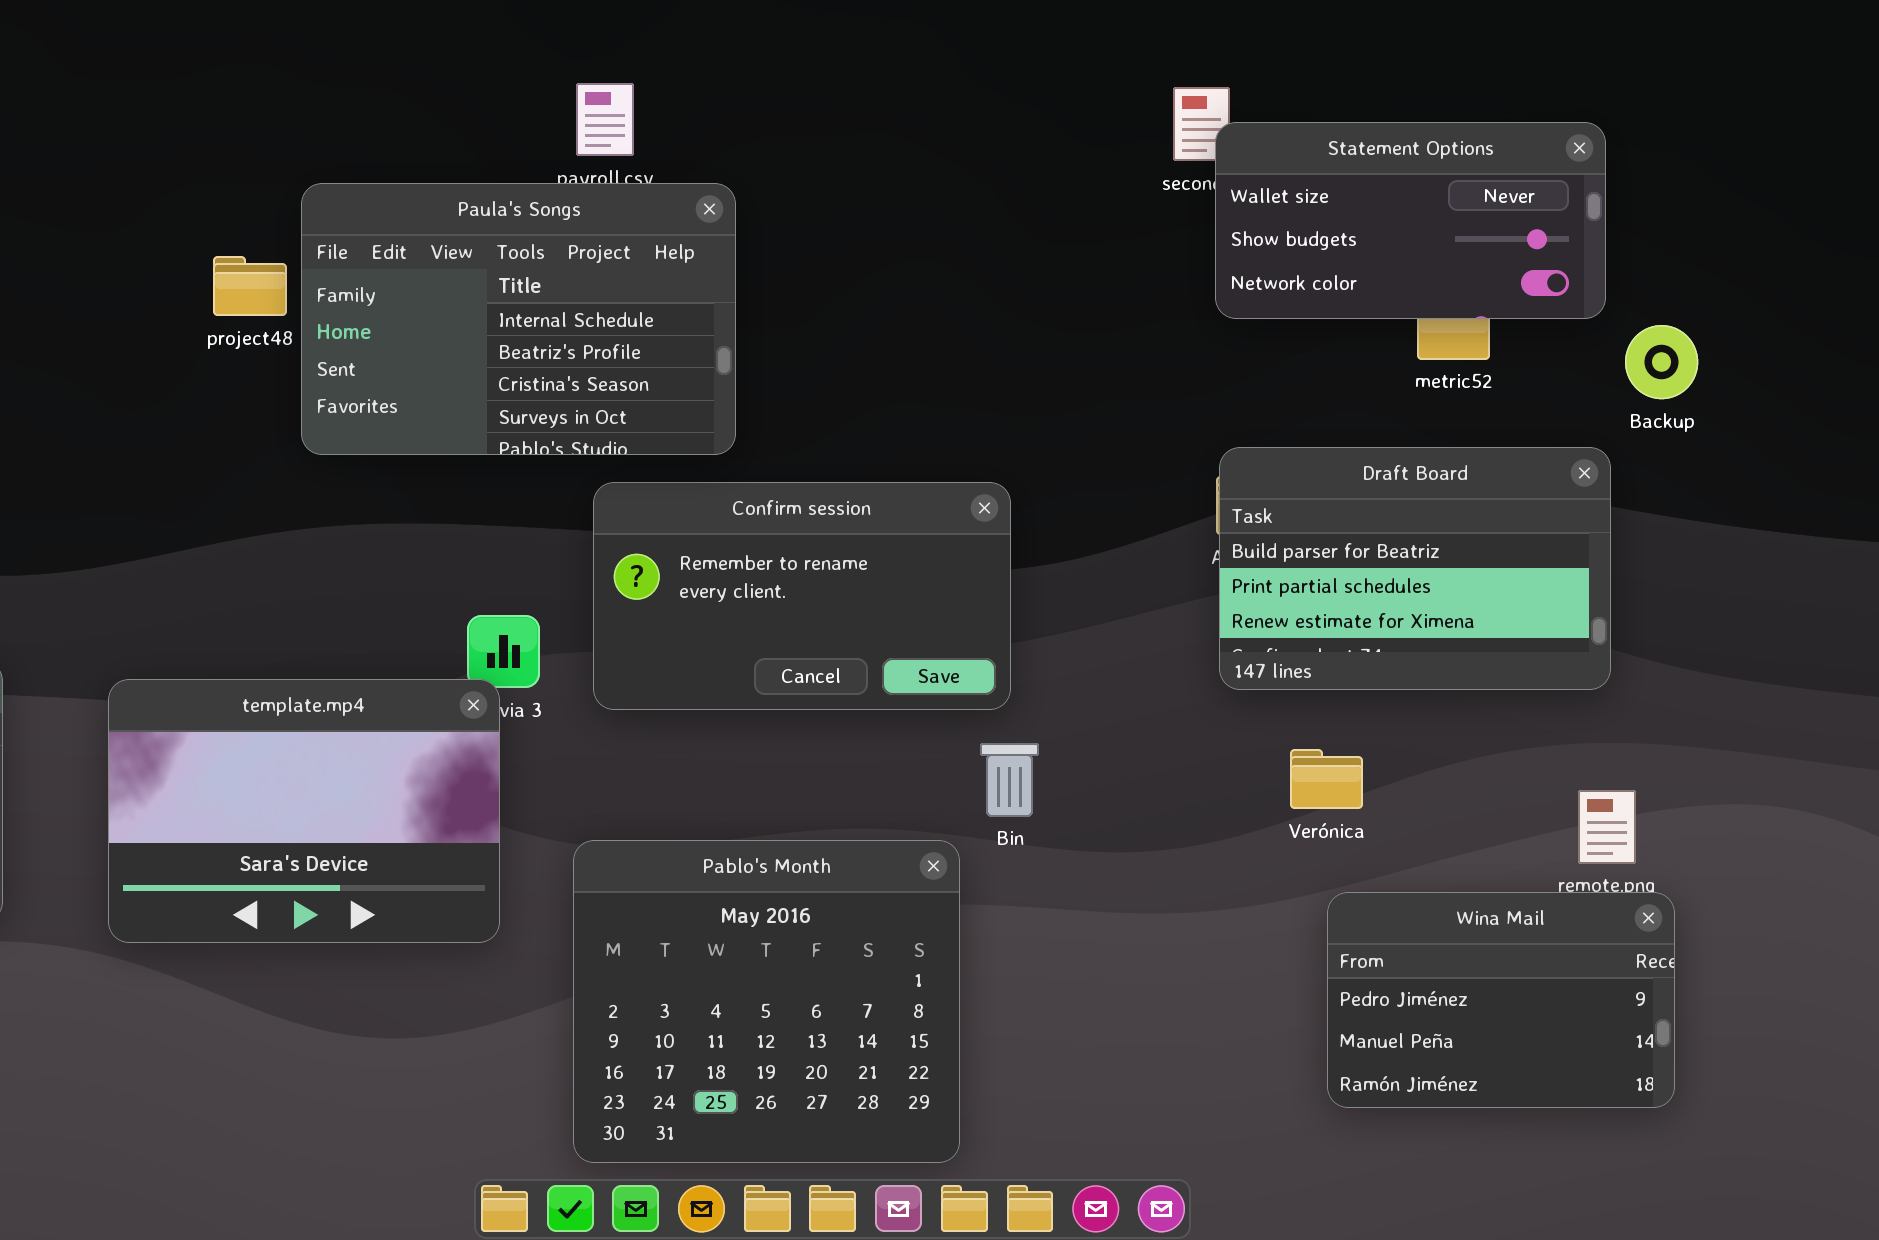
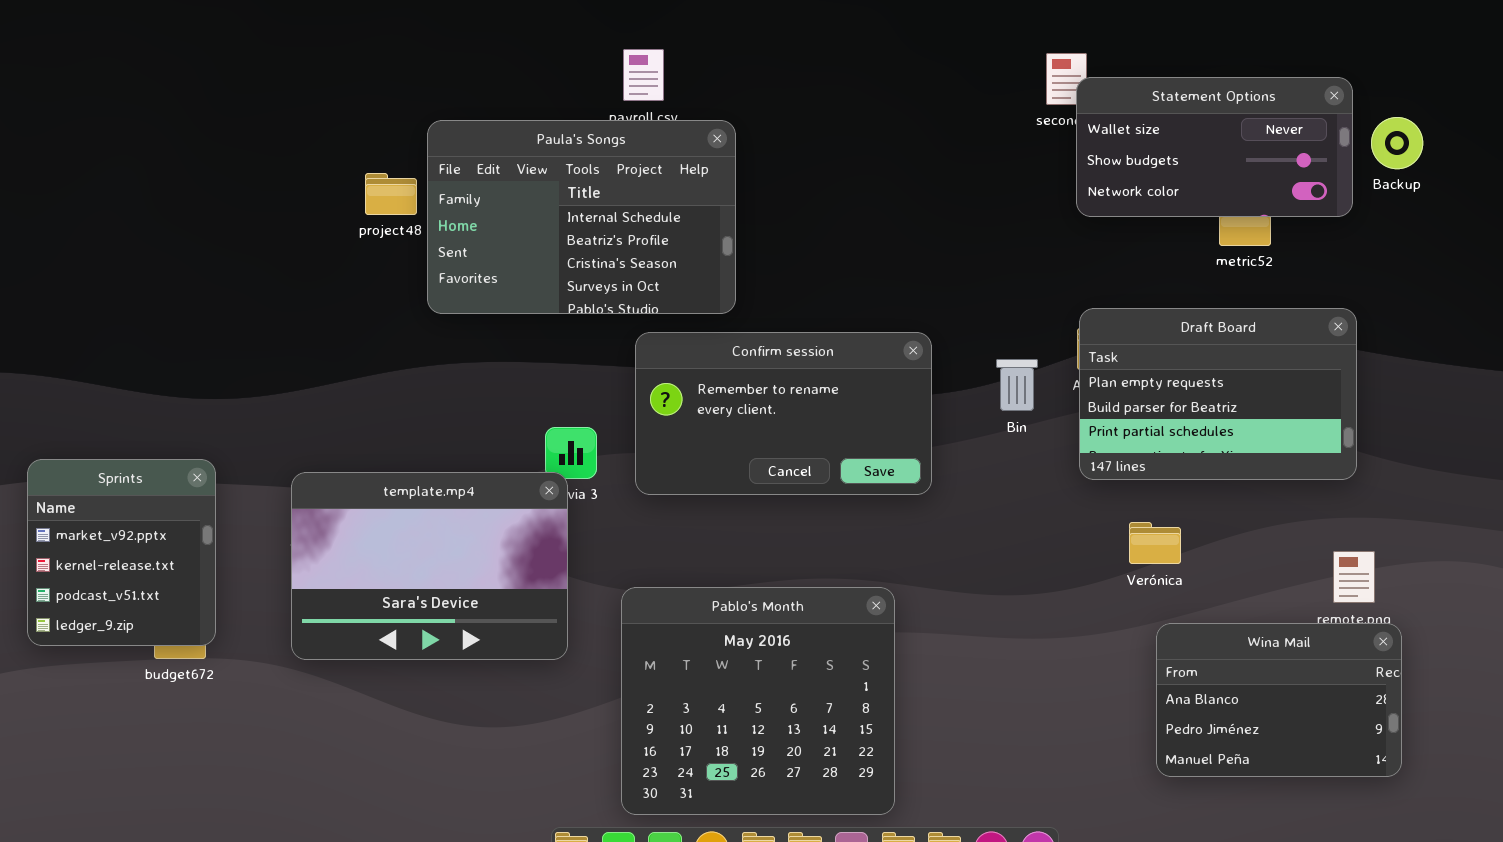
Backup: [1625,325,1698,399] -> [1371,117,1423,169], moved
Draft Board: [1219,447,1611,690] -> [1079,308,1357,480], scrolled up 1 row
Bin: [980,743,1039,817] -> [996,359,1038,411], moved
Wina Mail: [1327,892,1675,1108] -> [1156,623,1402,777], scrolled up 1 row

